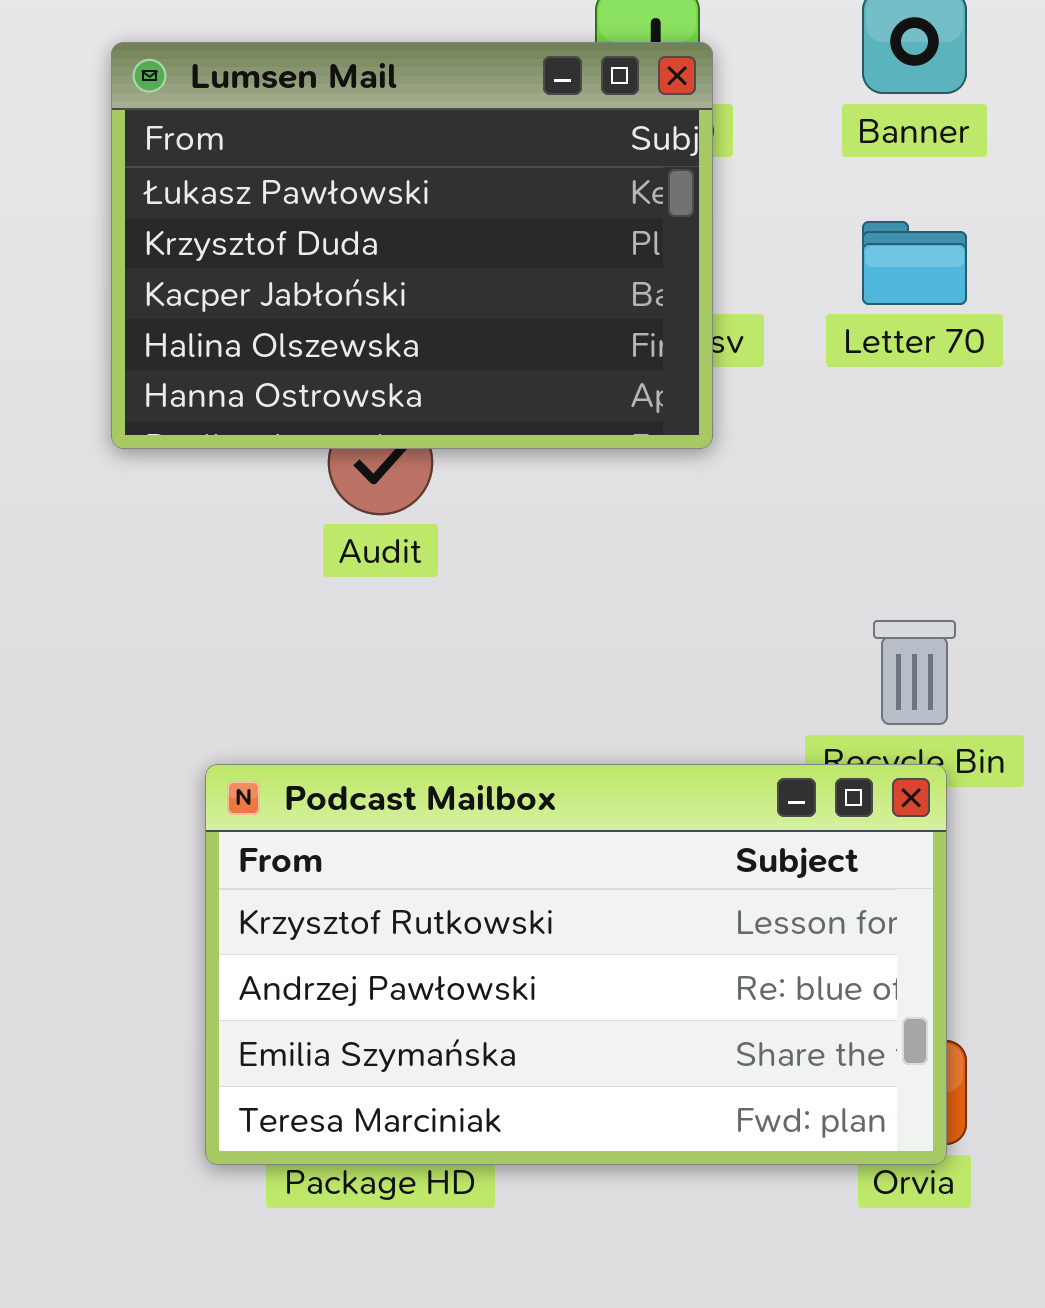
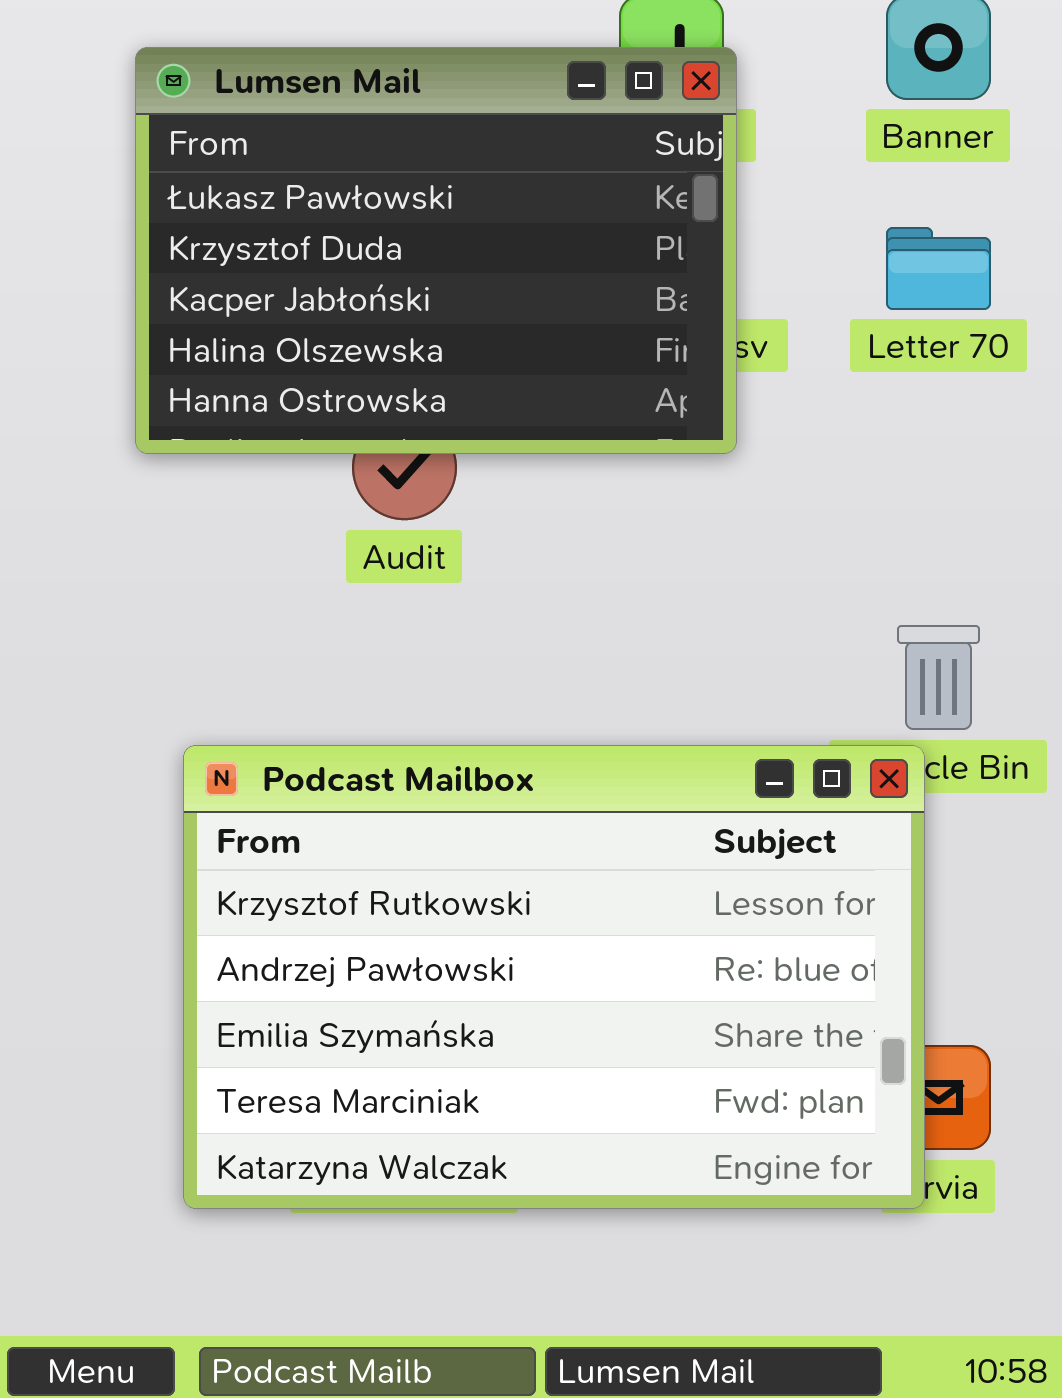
Podcast Mailbox: [205,764,947,1165] -> [183,745,925,1209], moved, resized

